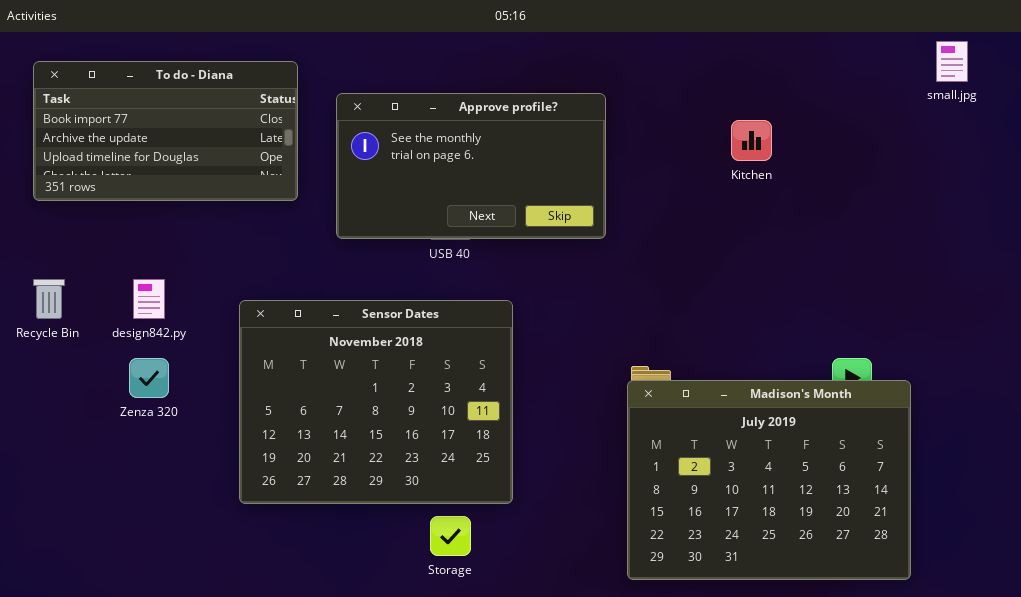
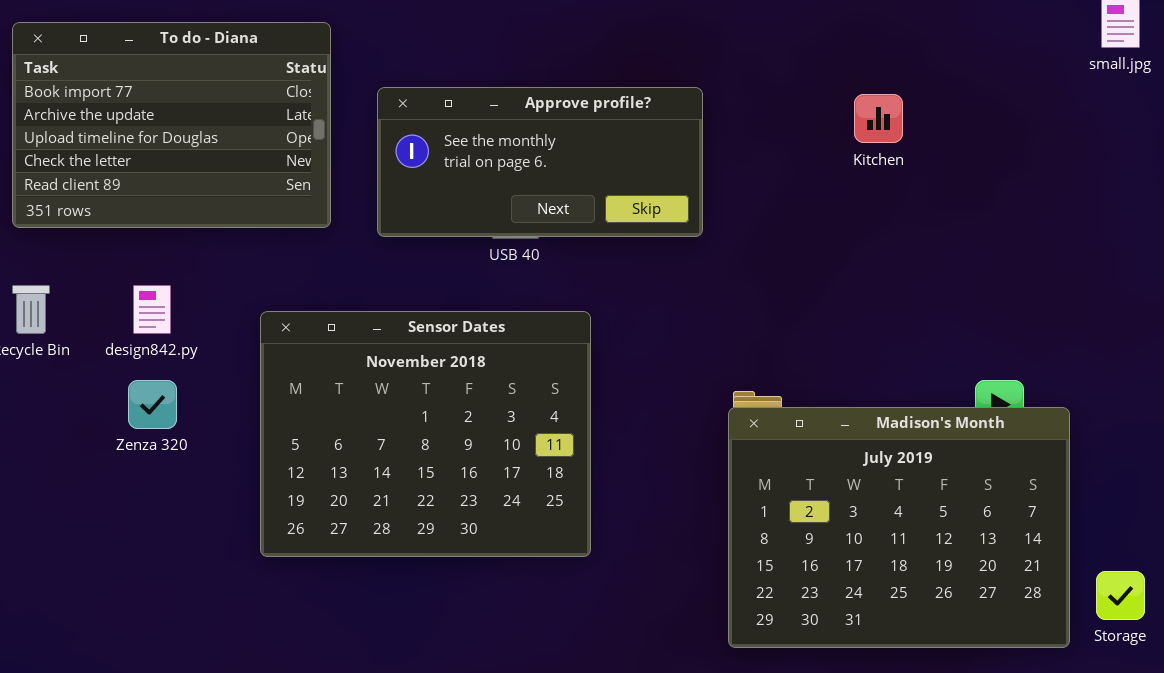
To do - Diana: [33,61,298,201] -> [12,22,331,228], resized
Approve profile?: [336,93,606,239] -> [377,87,703,237], resized
Storage: [430,516,471,556] -> [1096,571,1145,620], moved

